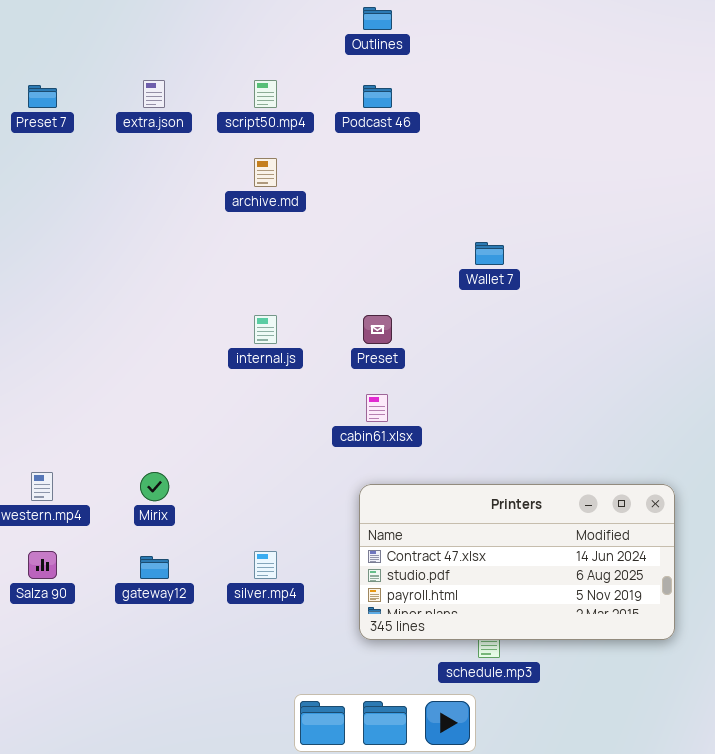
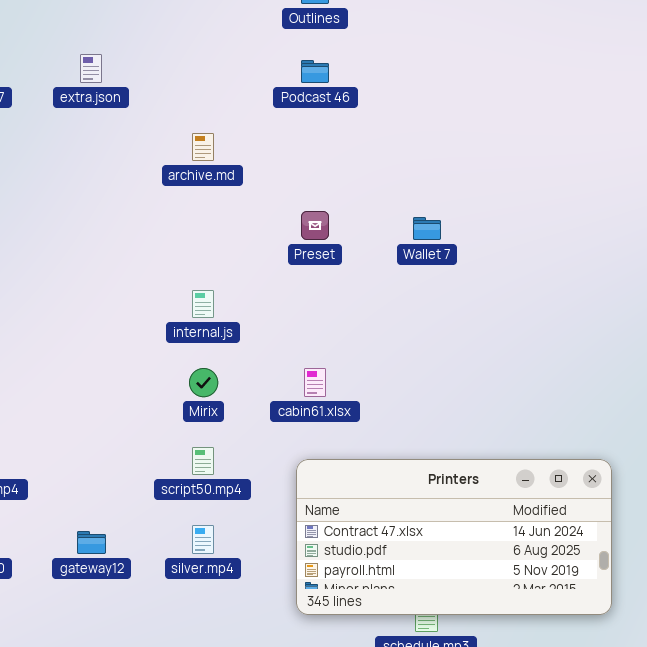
script50.mp4: [254,80,277,108] -> [192,447,214,475], moved
Preset: [363,315,392,344] -> [301,211,329,240], moved
Mirix: [140,472,169,501] -> [189,368,218,397], moved

